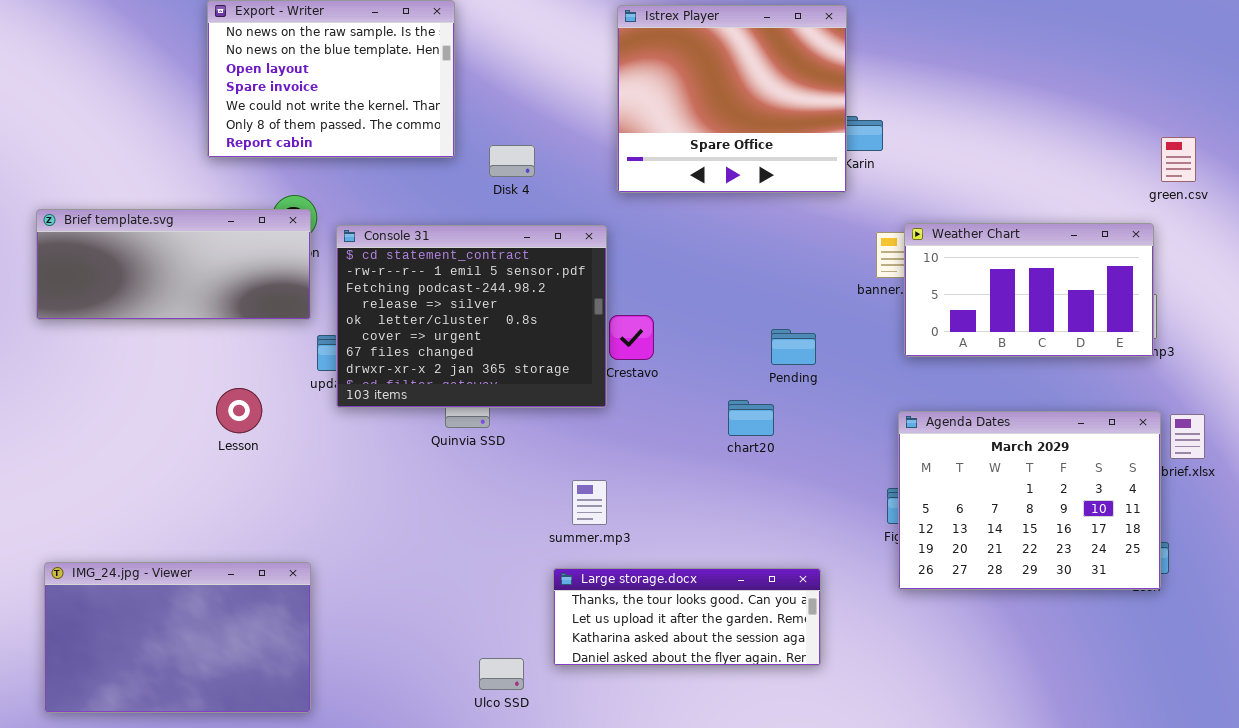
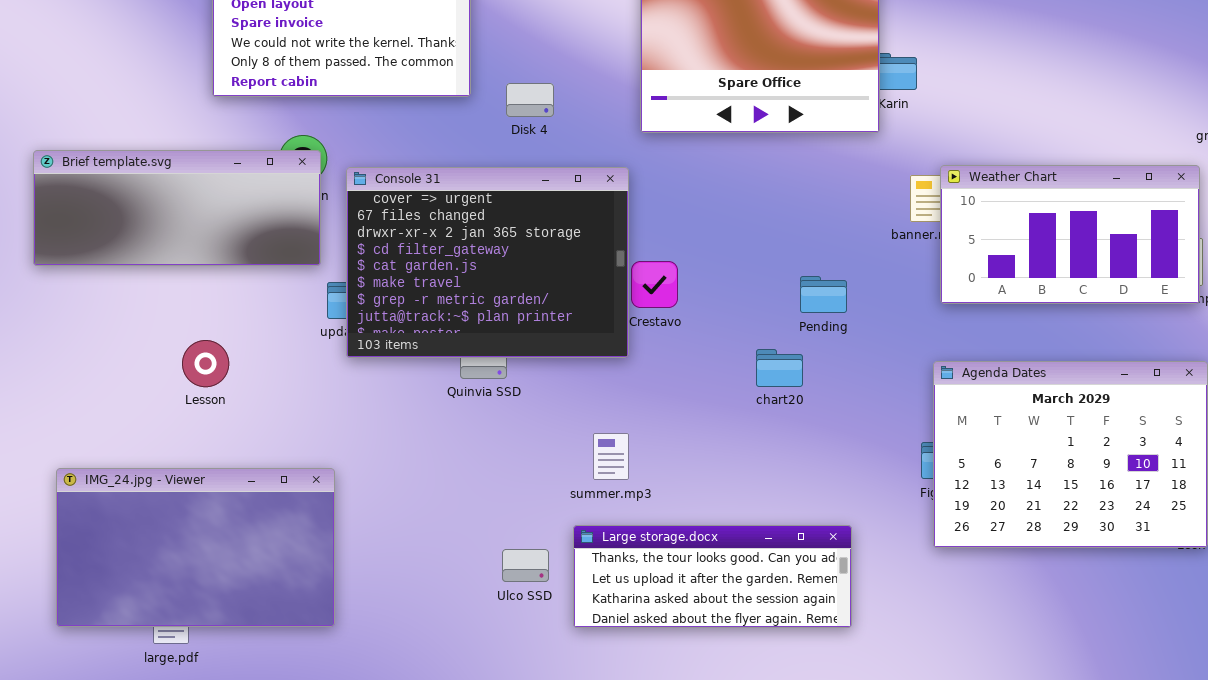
Console 31: [336,225,607,408] -> [346,167,629,358], scrolled down 5 rows
Lesson: [216,388,262,433] -> [182,340,229,387], moved
IMG_24.jpg - Viewer: [44,562,311,713] -> [56,468,335,627], moved
Ulco SSD: [479,658,524,690] -> [502,549,549,582], moved

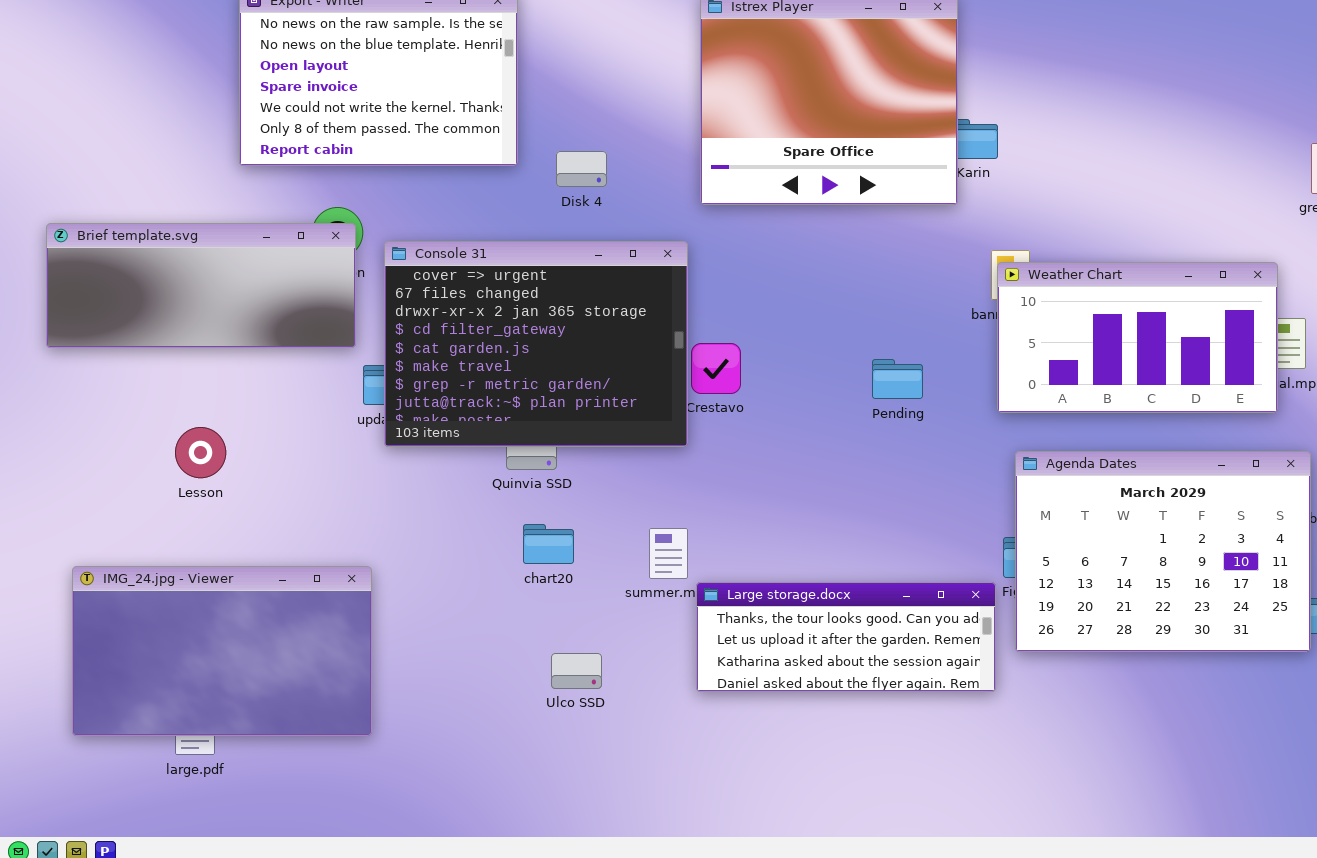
Weather Chart: [940,165,1200,304] -> [997,262,1278,413], moved
Lesson: [182,340,229,387] -> [175,427,226,478], moved
chart20: [756,349,803,387] -> [523,524,574,564], moved
Large storage.docx: [573,525,852,628] -> [696,582,996,692], moved

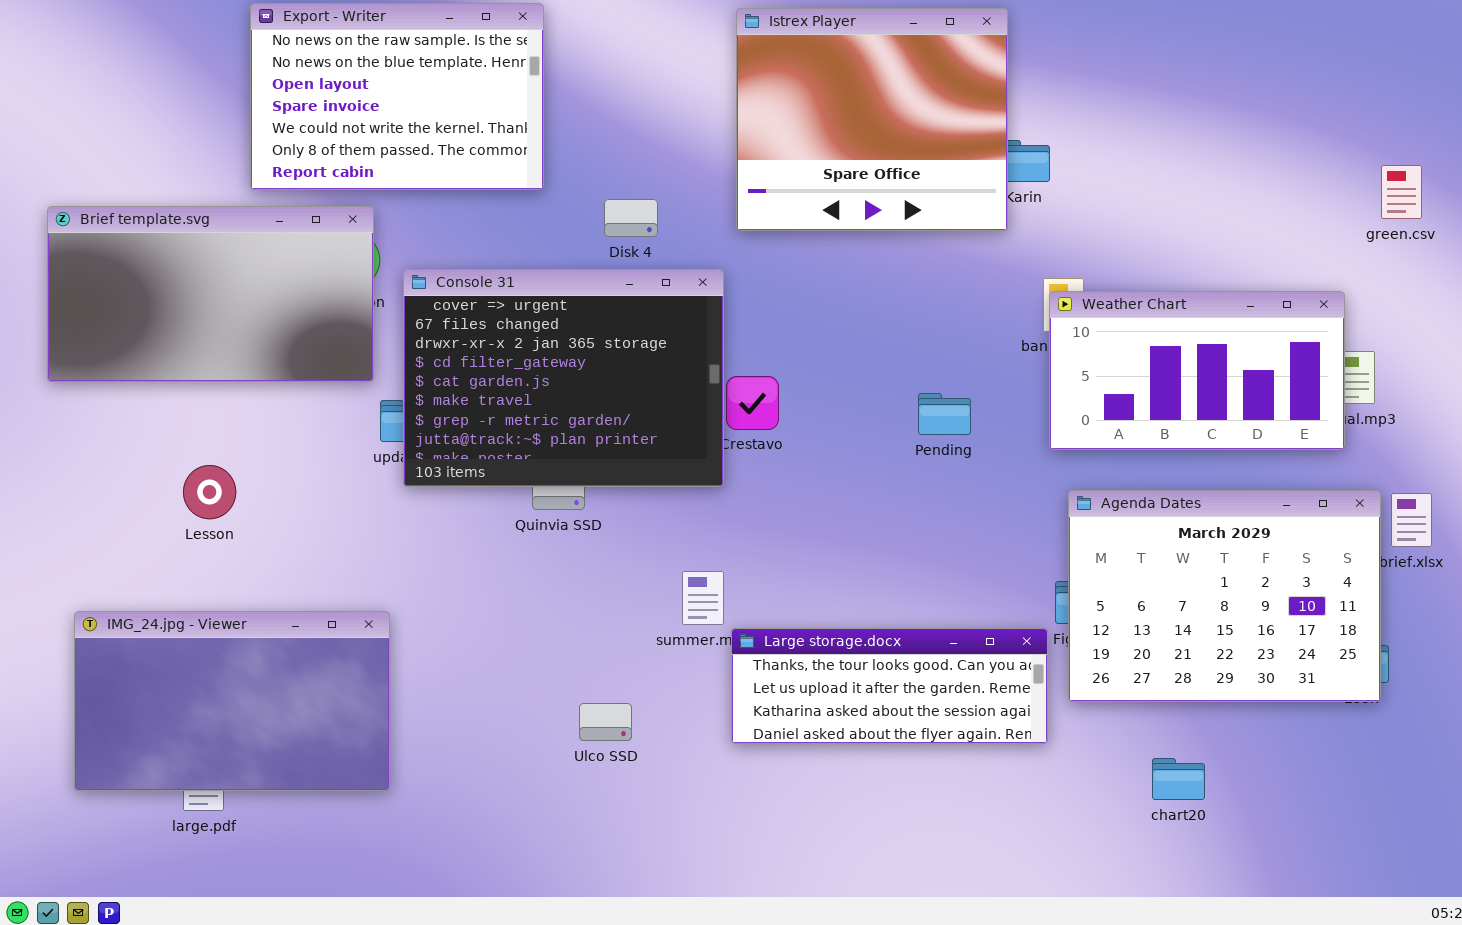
Disk 4: [556,151,607,187] -> [604,199,658,237], moved
Brief template.svg: [46,223,356,348] -> [47,206,374,382], resized
chart20: [523,524,574,564] -> [1152,758,1205,800], moved

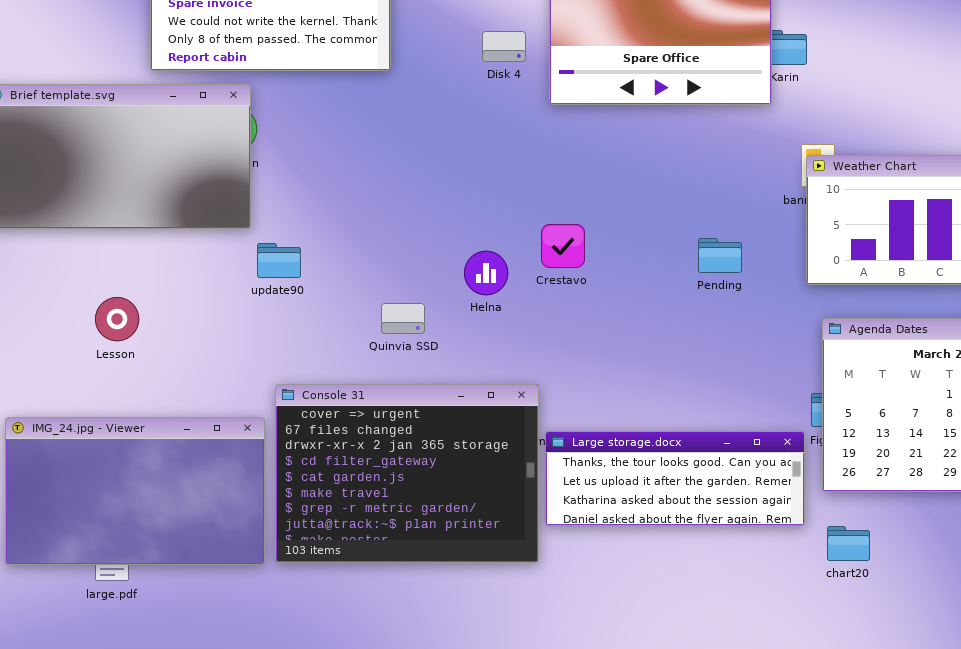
Disk 4: [604,199,658,237] -> [482,31,526,62], moved
Console 31: [403,269,724,487] -> [275,384,539,563], moved
chart20: [1152,758,1205,800] -> [827,526,870,561], moved

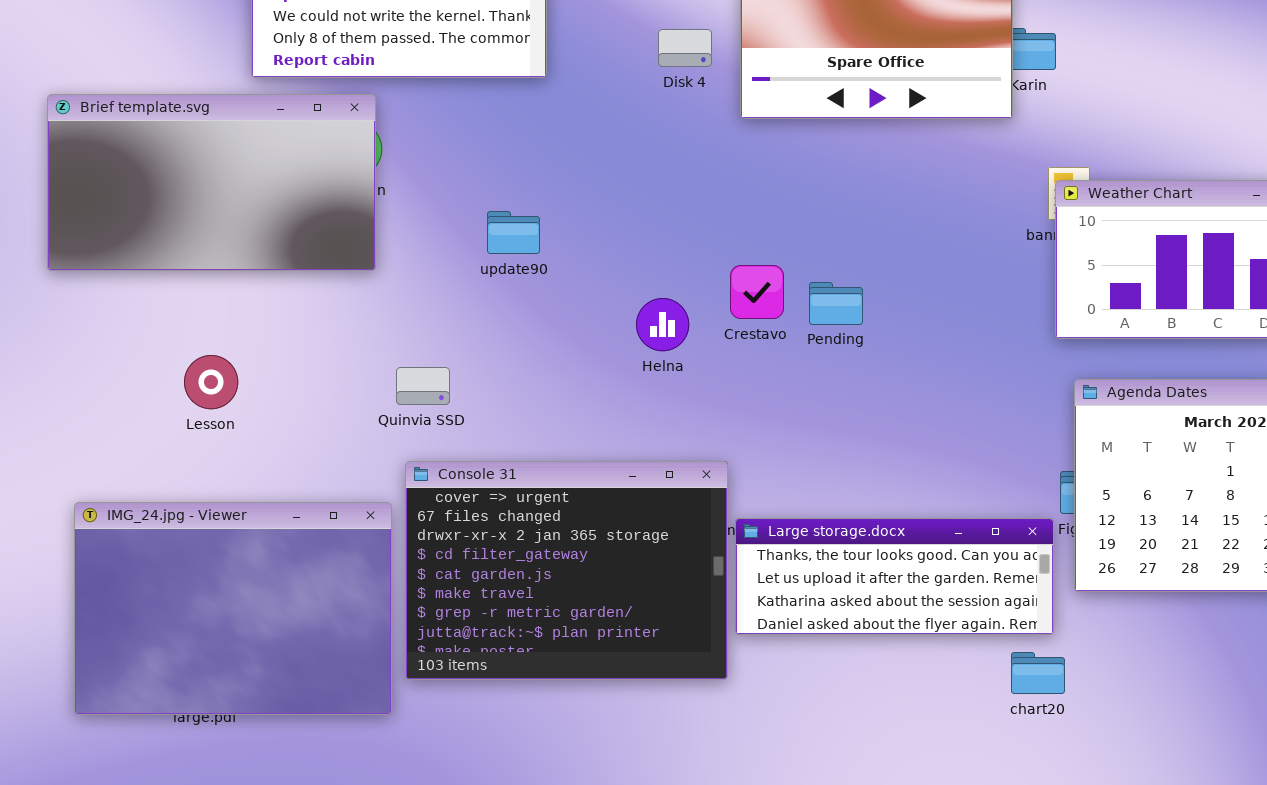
Pending: [698,238,742,273] -> [809,282,863,325], moved
update90: [257,243,301,278] -> [487,211,540,254], moved
Quinvia SSD: [381,303,425,334] -> [396,367,450,405], moved
IMG_24.jpg - Viewer: [5,417,265,565] -> [74,502,392,715], resized
chart20: [827,526,870,561] -> [1011,652,1065,694], moved

